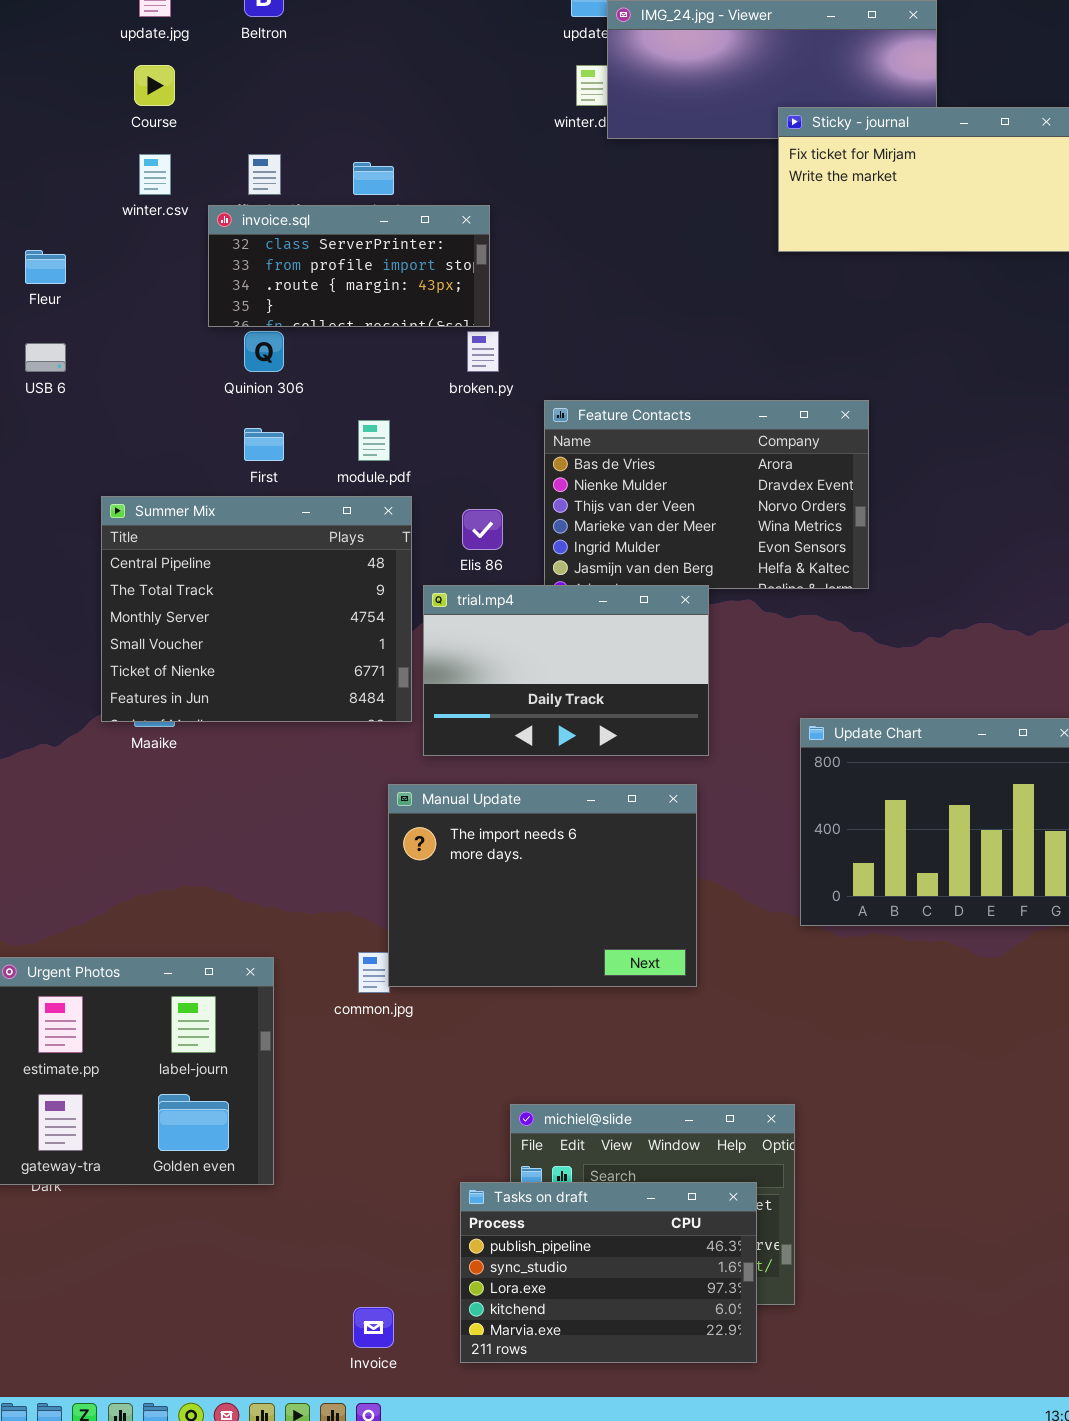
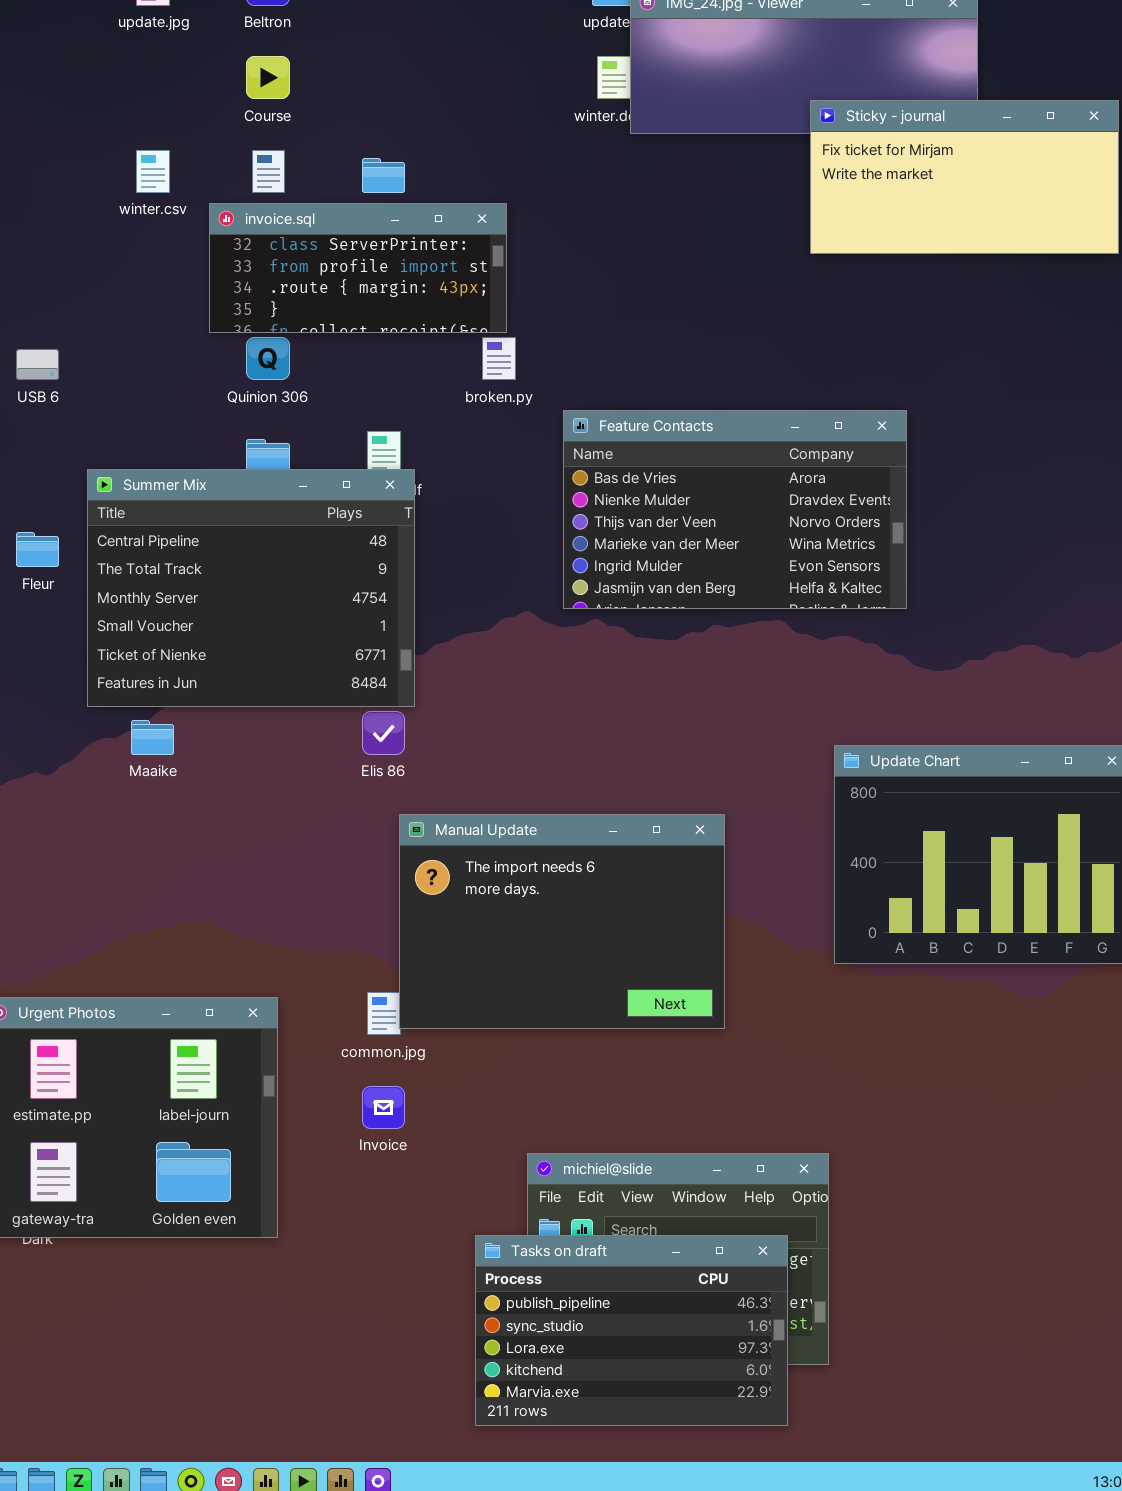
Course: [134,65,175,106] -> [246,56,290,99], moved
Fleur: [25,250,66,284] -> [16,532,59,567], moved
Summer Mix: [101,496,412,722] -> [87,469,415,707], moved
Elis 86: [462,509,503,550] -> [362,711,405,755], moved
trial.mp4: [423,585,709,756] -> none, closed
Invoice: [353,1307,394,1348] -> [362,1086,405,1129], moved

